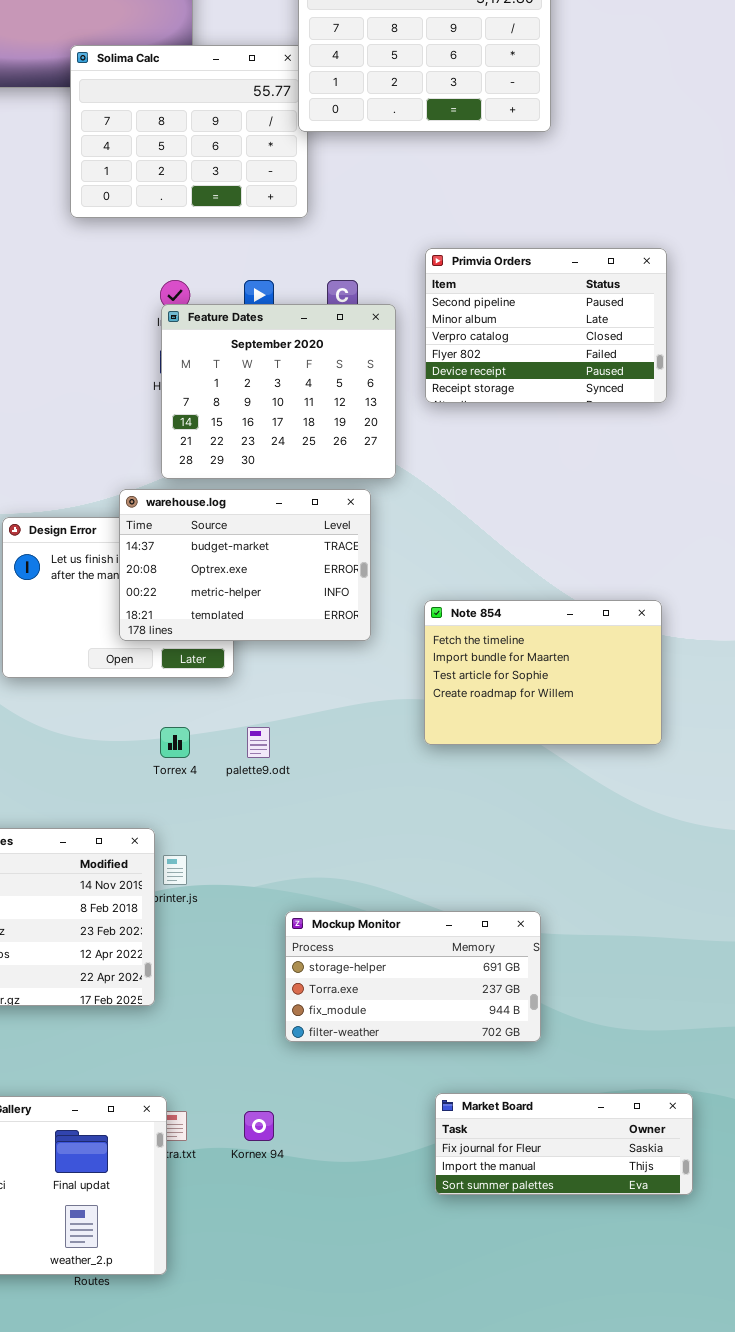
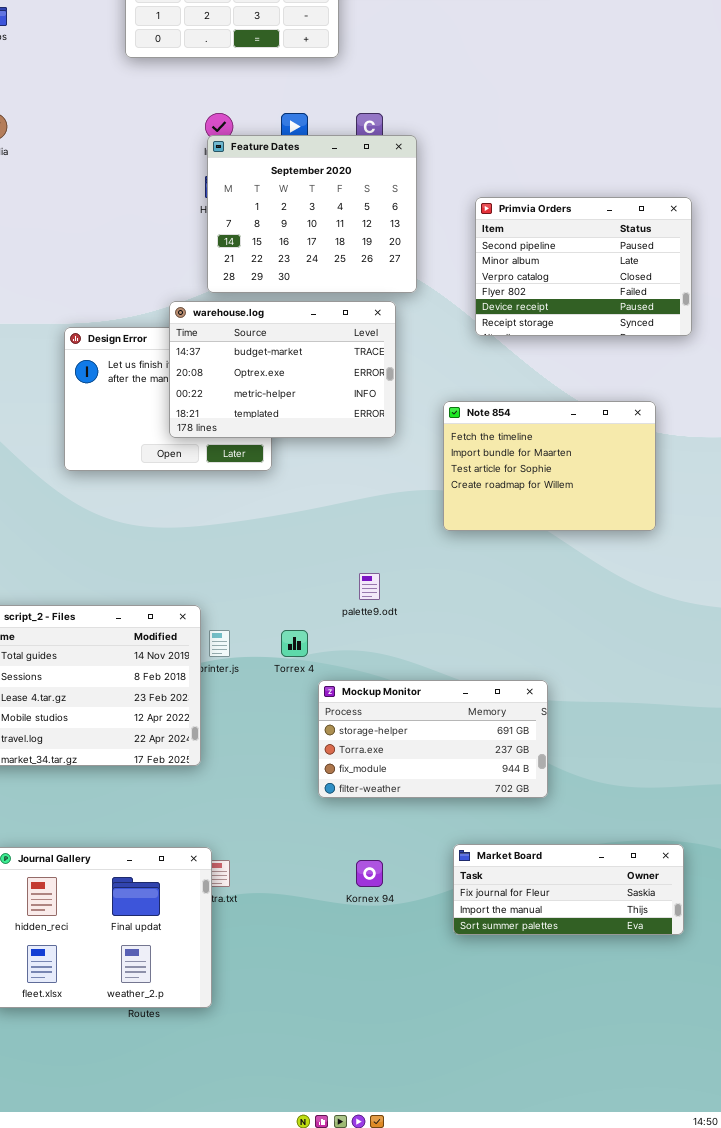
Primvia Orders: [425,248,667,403] -> [475,197,692,336], moved
Torrex 4: [160,727,190,758] -> [281,630,308,657], moved
palette9.odt: [247,727,270,758] -> [359,573,380,600], moved
Kornex 94: [244,1111,274,1141] -> [356,860,383,887], moved

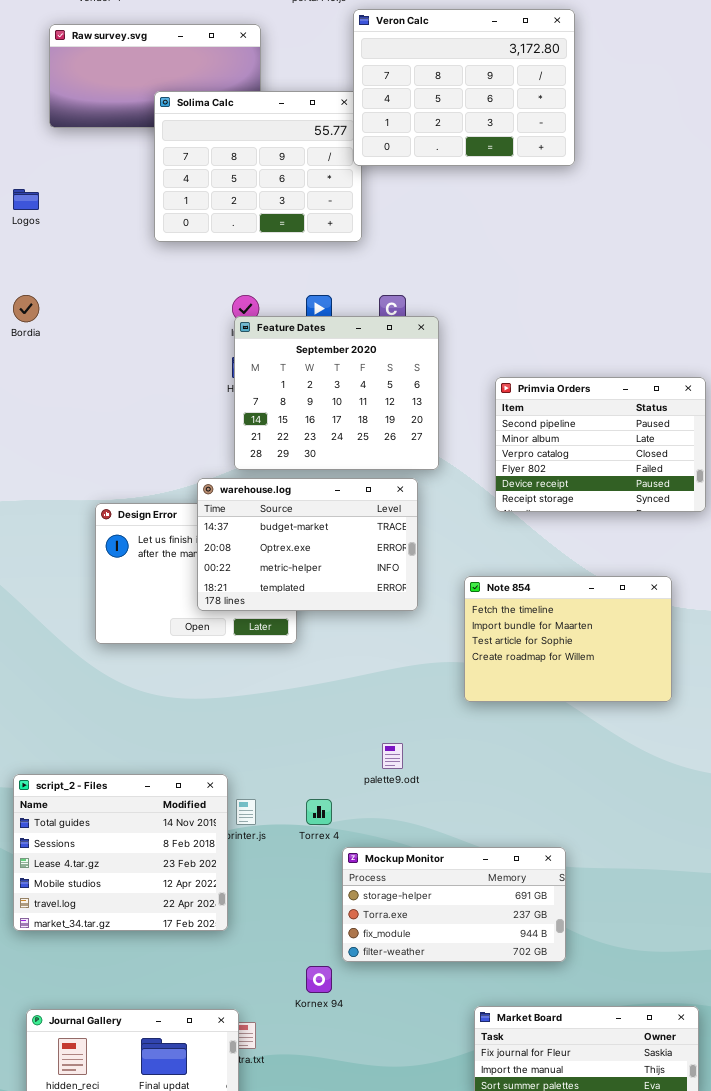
Kornex 94: [356,860,383,887] -> [306,966,332,993], moved

